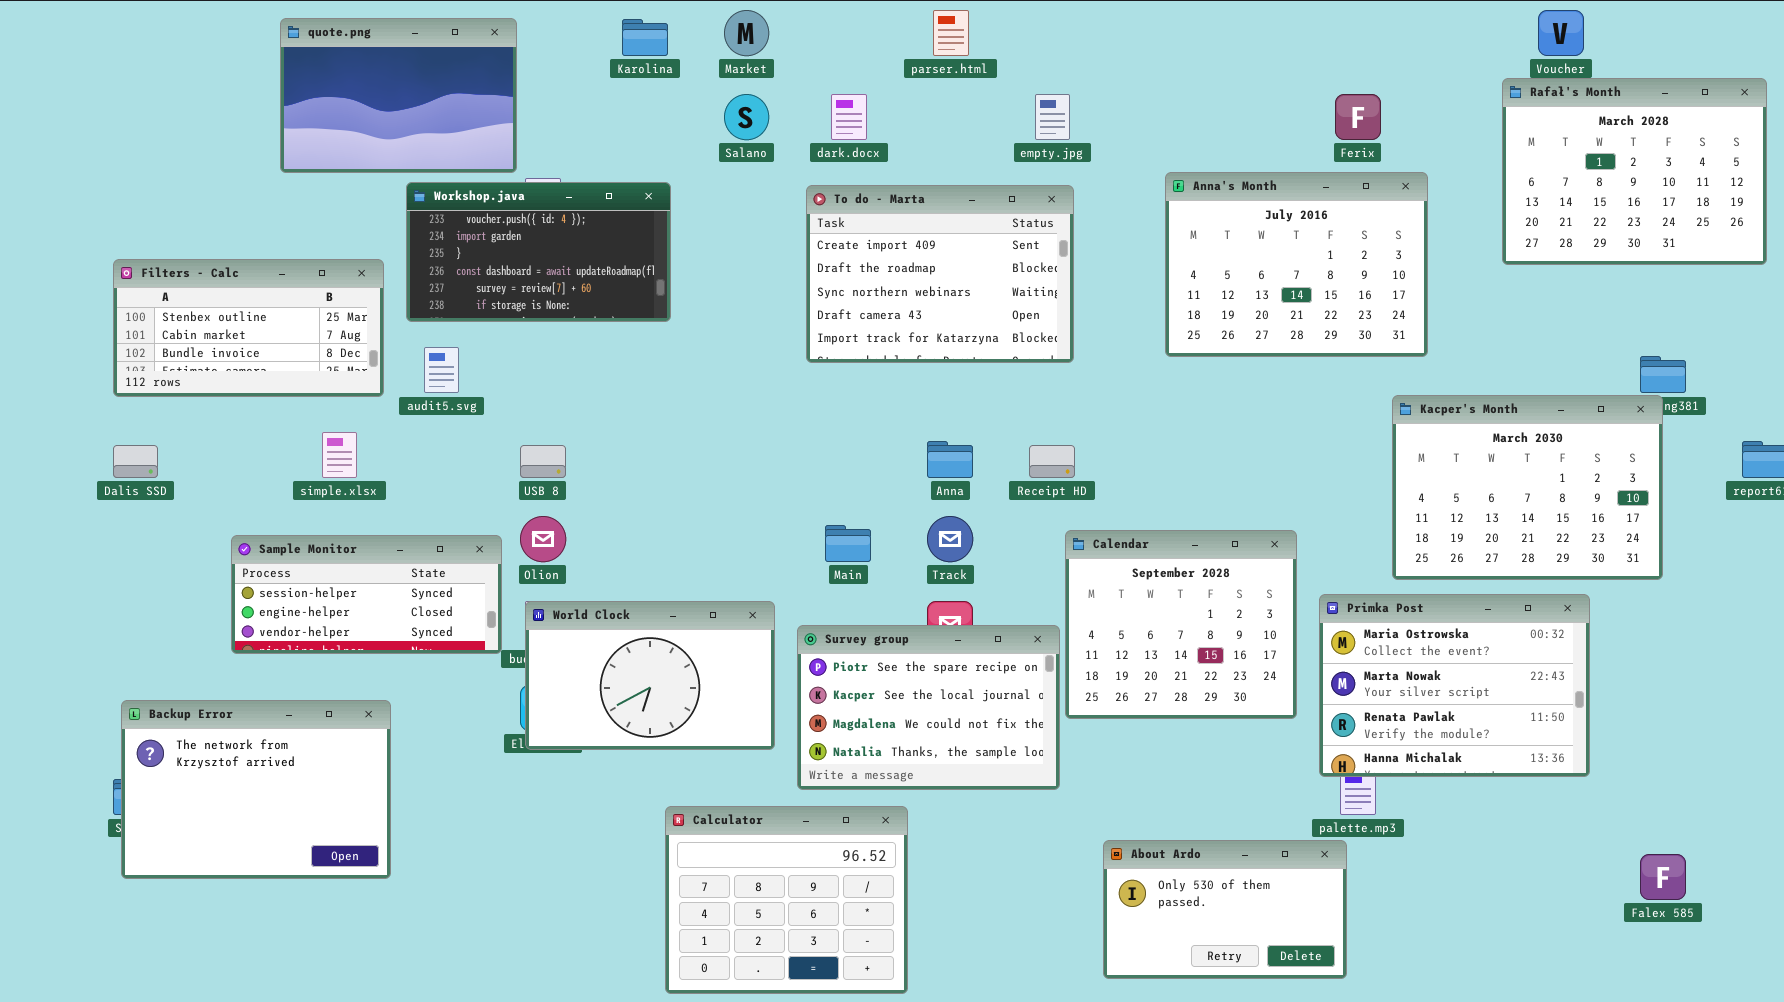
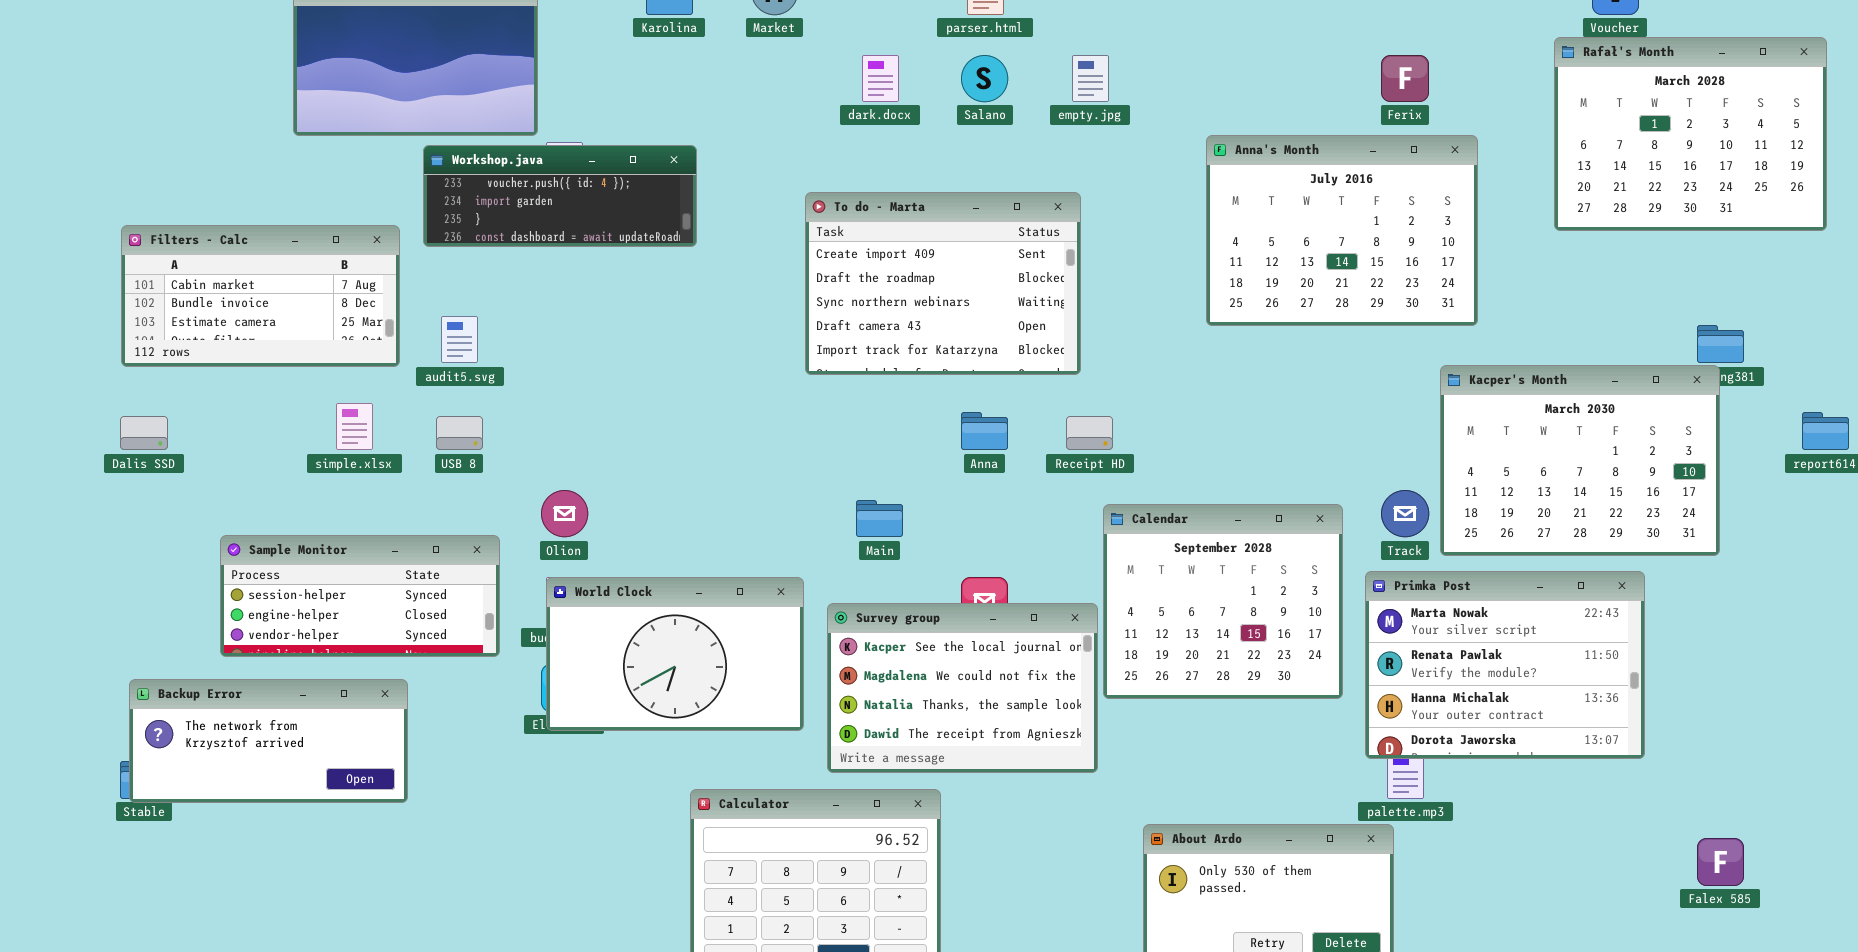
Salano: [724,94,769,140] -> [961,55,1008,102], moved
Workshop.java: [406,182,671,322] -> [423,145,697,247], resized
To do - Marta: [806,185,1074,363] -> [805,192,1081,375], moved
Filters - Calc: [113,259,384,397] -> [121,225,400,367], scrolled down 1 row
USB 8: [520,445,566,478] -> [436,416,483,450], moved
Track: [927,516,973,562] -> [1381,490,1429,537], moved
Sample Monitor: [231,535,502,654] -> [220,535,500,657], moved
Primka Post: [1319,594,1590,777] -> [1365,571,1645,759], scrolled down 1 row
Survey group: [797,625,1060,790] -> [827,603,1098,773], scrolled down 1 row
Backup Error: [121,700,391,879] -> [129,679,408,803], resized

